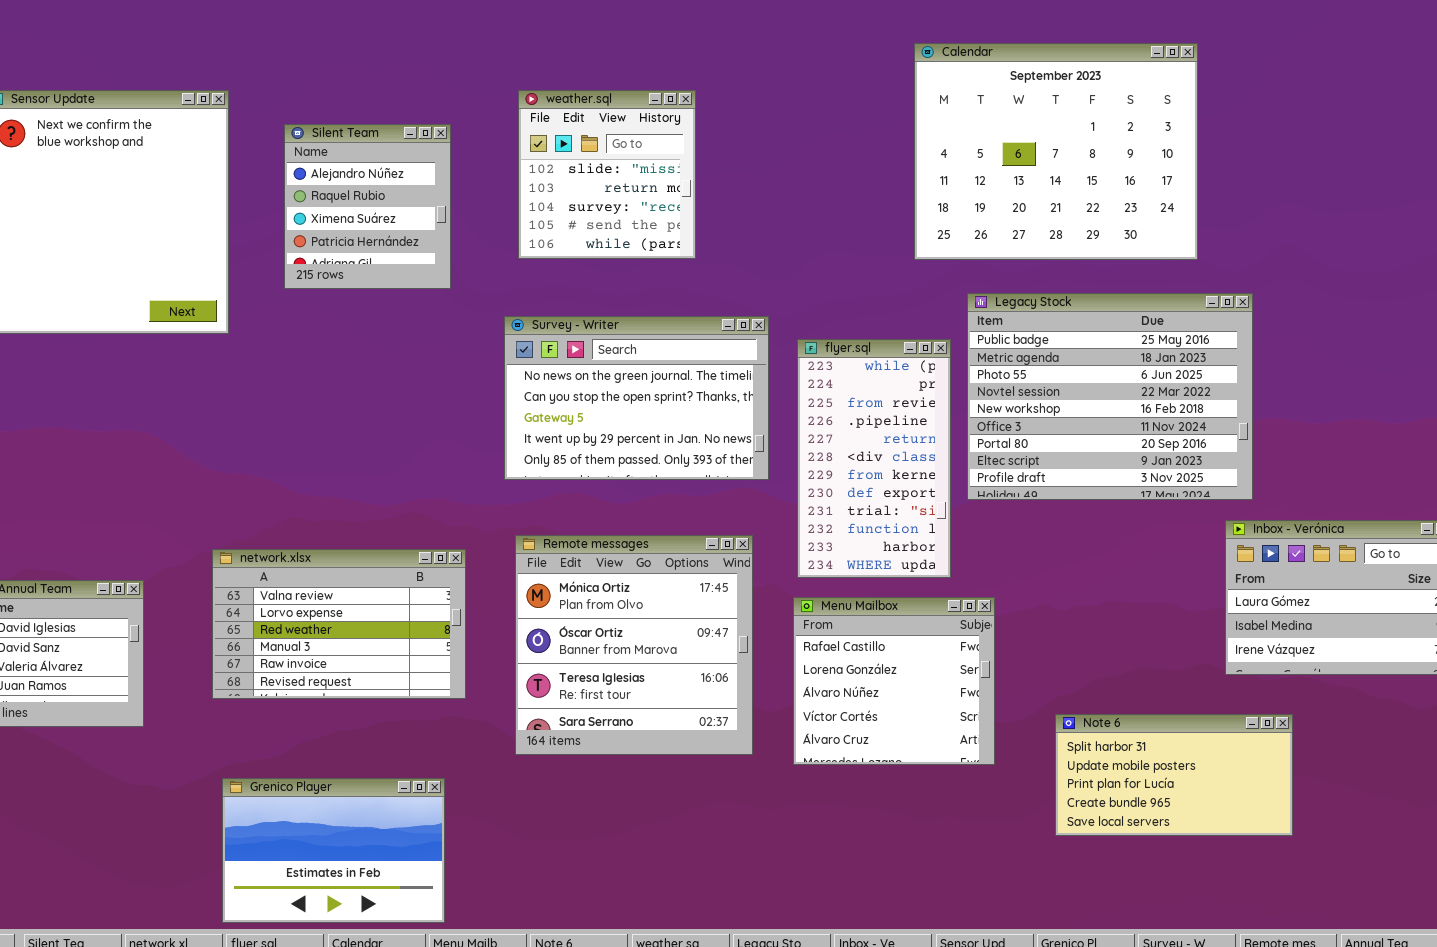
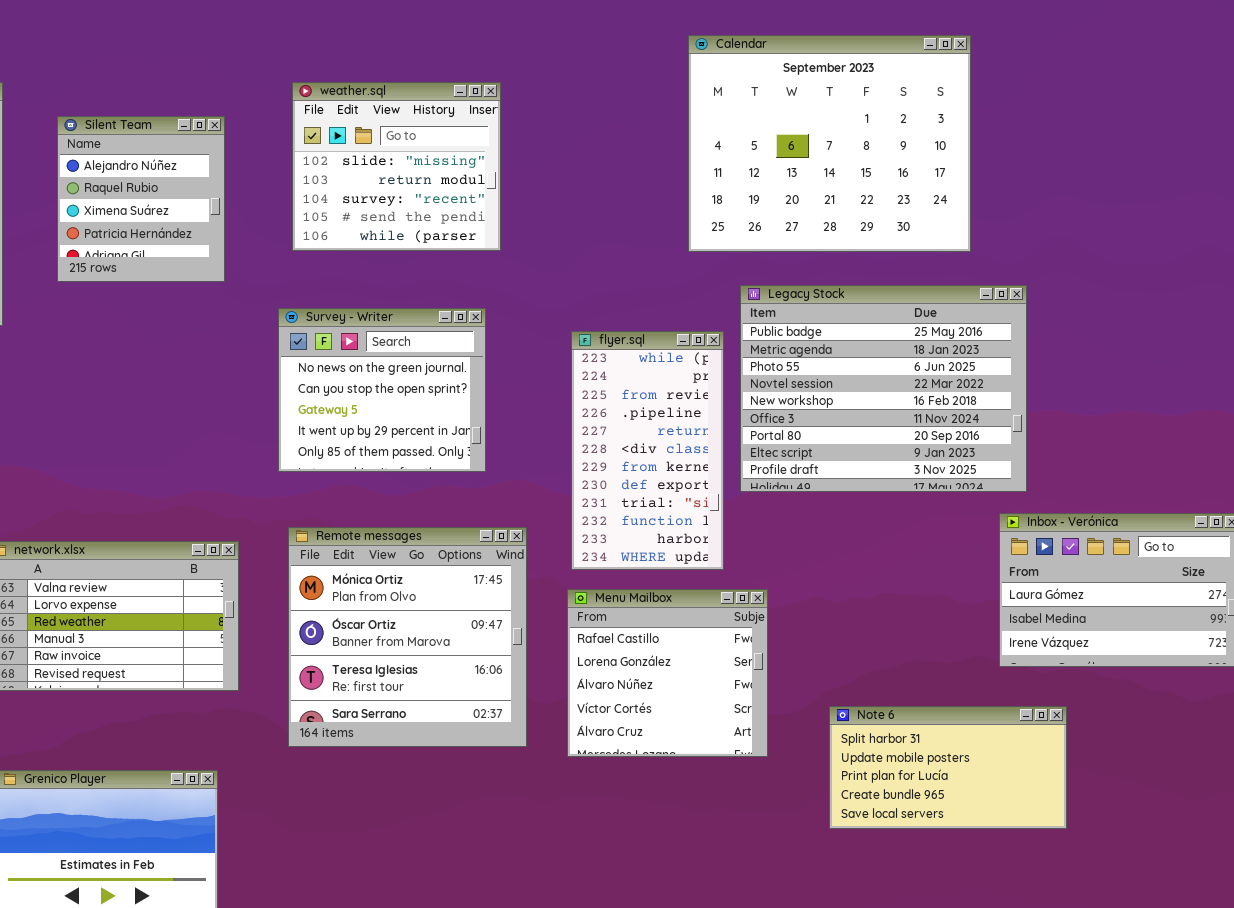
weather.sql: [518,90,696,259] -> [292,82,501,251], resized
Survey - Writer: [504,316,769,480] -> [278,308,486,472], resized

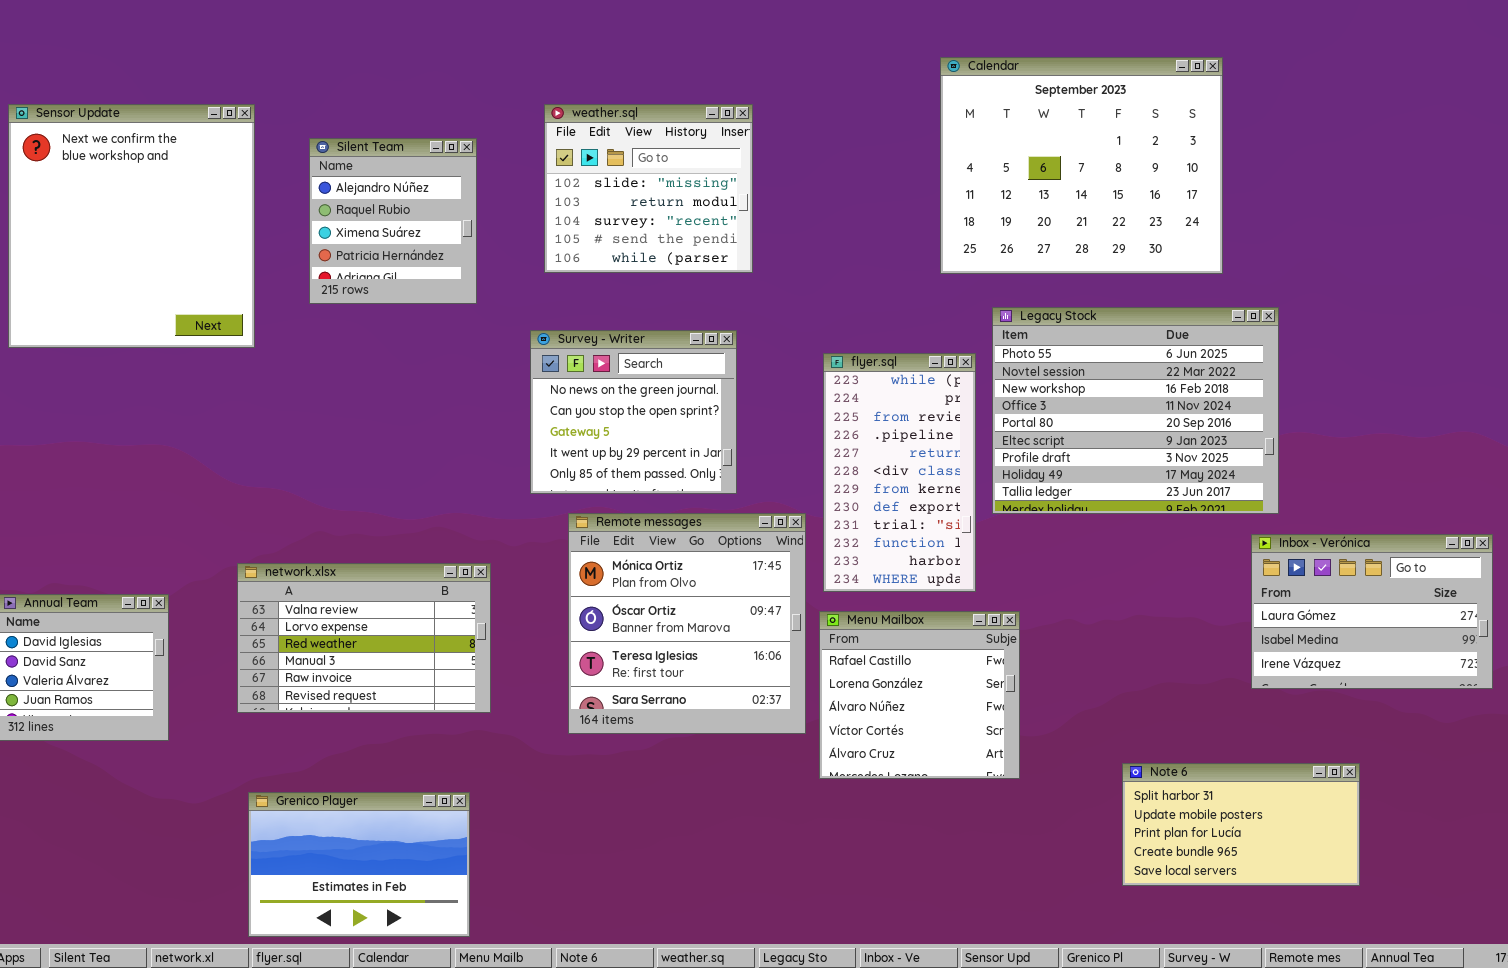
Legacy Stock: [740,285,1027,492] -> [992,307,1279,514], scrolled down 2 rows
Remote messages: [288,527,527,747] -> [568,513,806,734], moved
Note 6: [829,706,1067,829] -> [1122,763,1360,886], moved

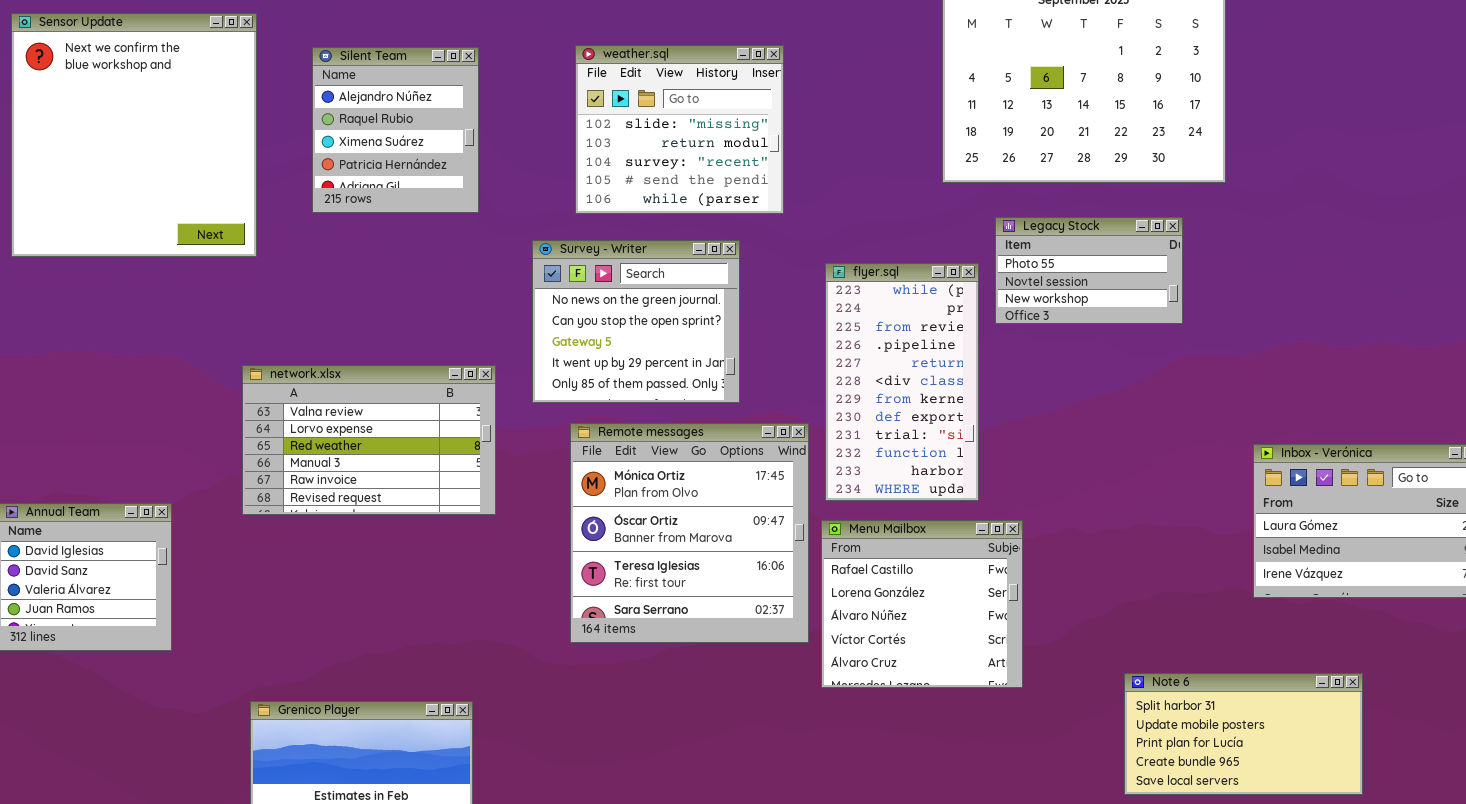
weather.sql: [544,104,753,273] -> [575,45,784,214], moved
Legacy Stock: [992,307,1279,514] -> [995,217,1183,324], resized
network.xlsx: [237,563,491,713] -> [242,365,496,515], moved

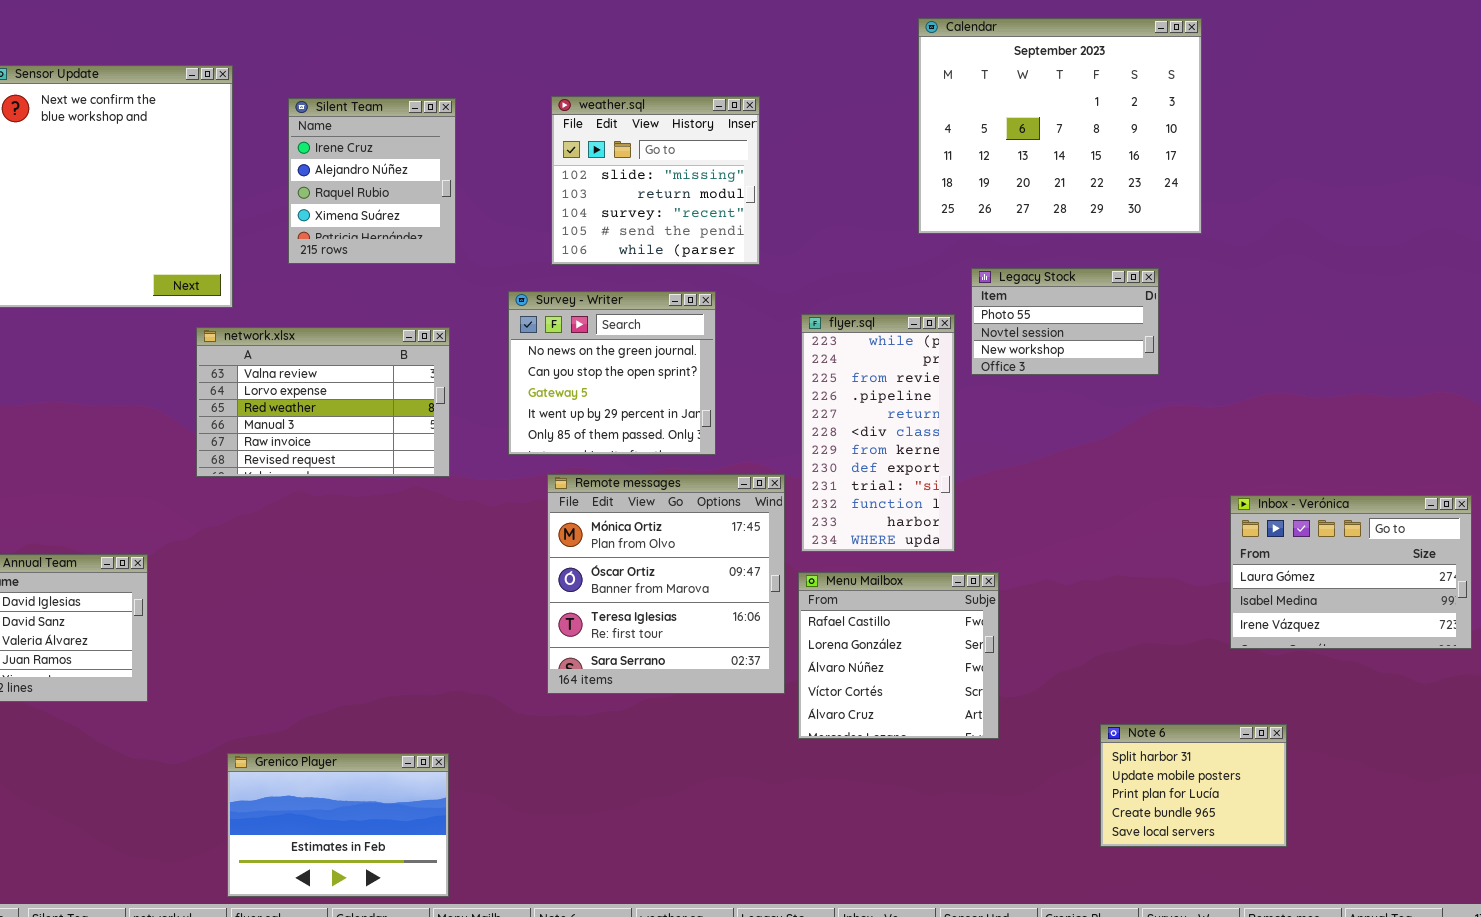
Silent Team: [312,47,479,213] -> [288,98,456,264], scrolled up 1 row
network.xlsx: [242,365,496,515] -> [196,327,450,477], moved
Note 6: [1124,673,1363,795] -> [1100,724,1287,847], resized

